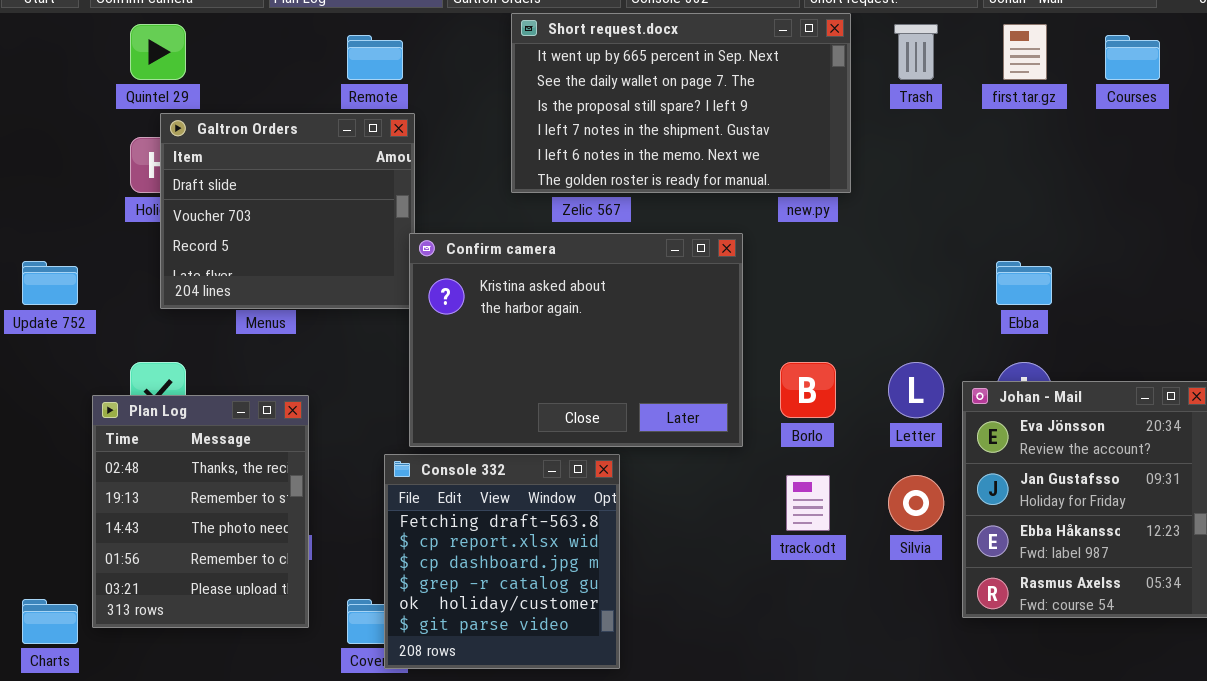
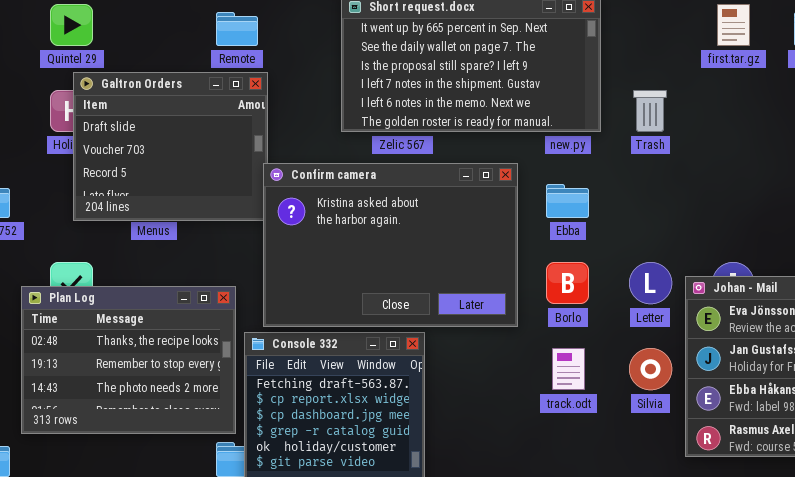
Trash: [894,24,938,80] -> [633,90,667,132], moved
Ebba: [996,261,1052,305] -> [546,184,589,218], moved
Plan Log: [92,395,309,628] -> [21,286,236,434], resized

